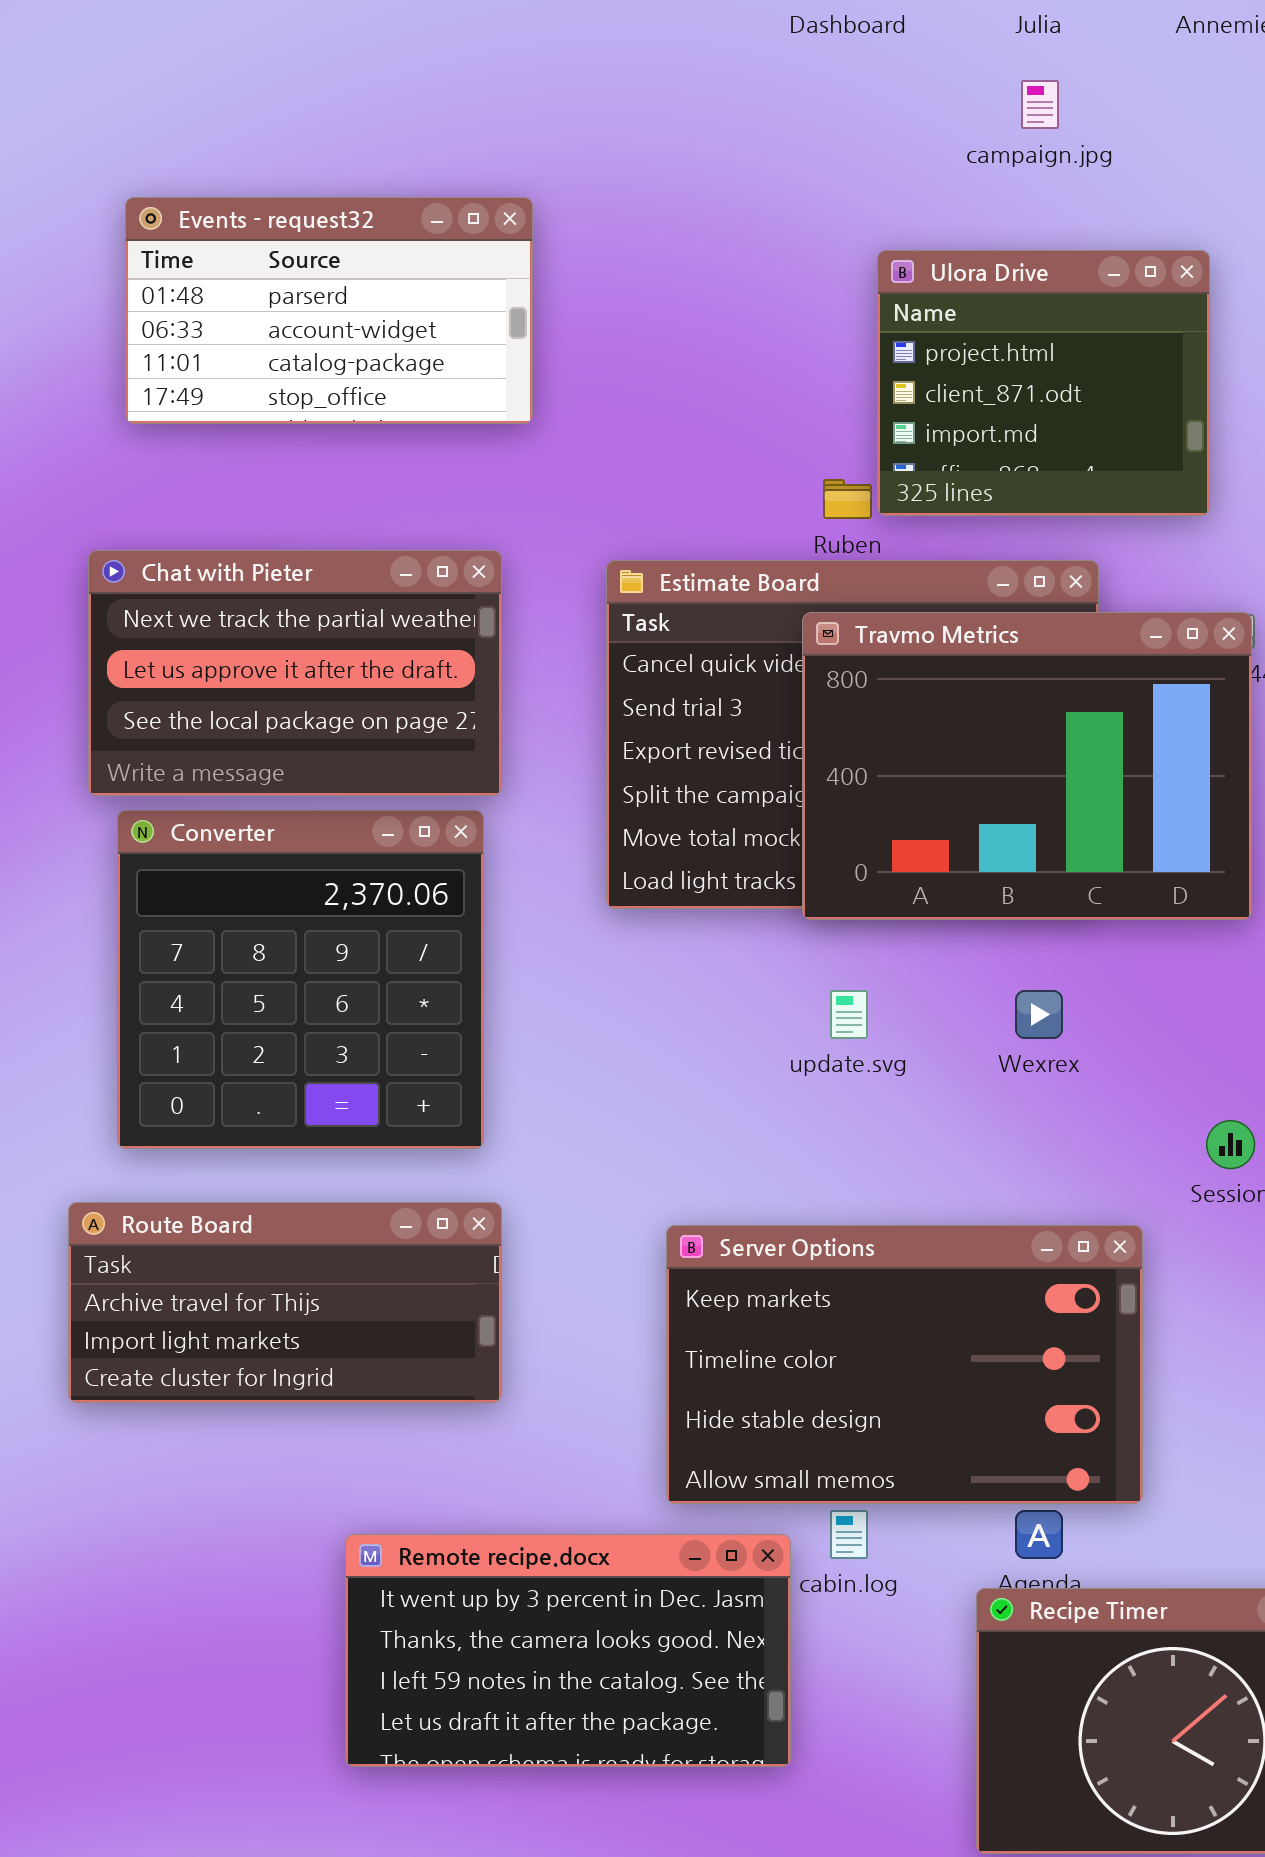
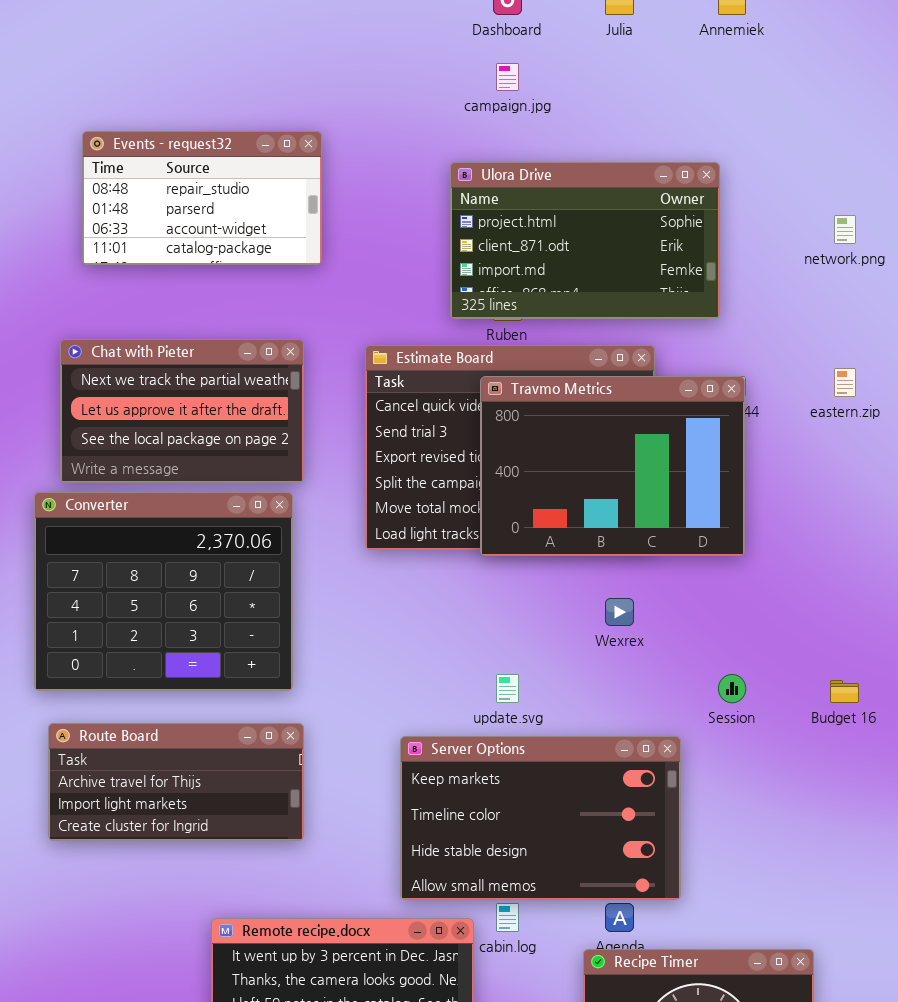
campaign.jpg: [1021,80,1059,129] -> [496,63,519,91], moved
Events - request32: [125,197,533,424] -> [82,131,322,265], scrolled up 1 row
Ulora Drive: [877,250,1210,516] -> [450,162,720,319], resized
Converter: [117,810,484,1149] -> [34,492,293,691], resized
update.svg: [830,990,868,1039] -> [496,674,519,703], moved

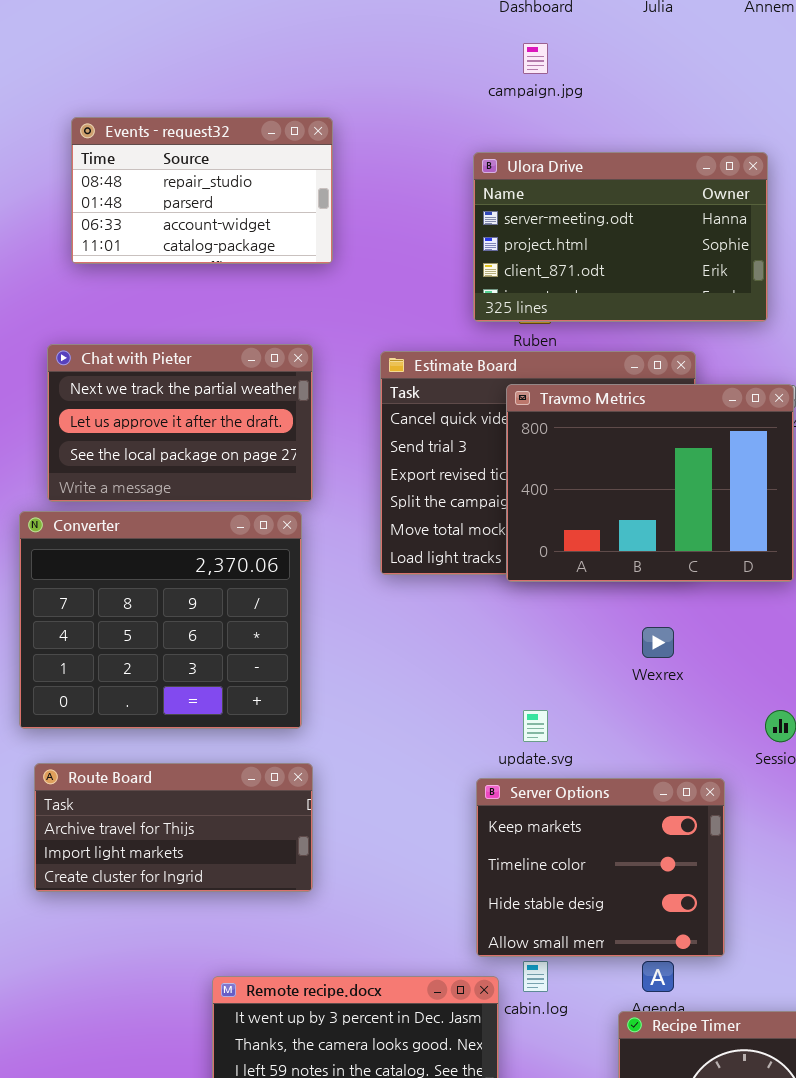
Ulora Drive: [450,162,720,319] -> [473,152,768,322], scrolled up 1 row
Server Options: [400,736,681,900] -> [476,778,725,957], resized

